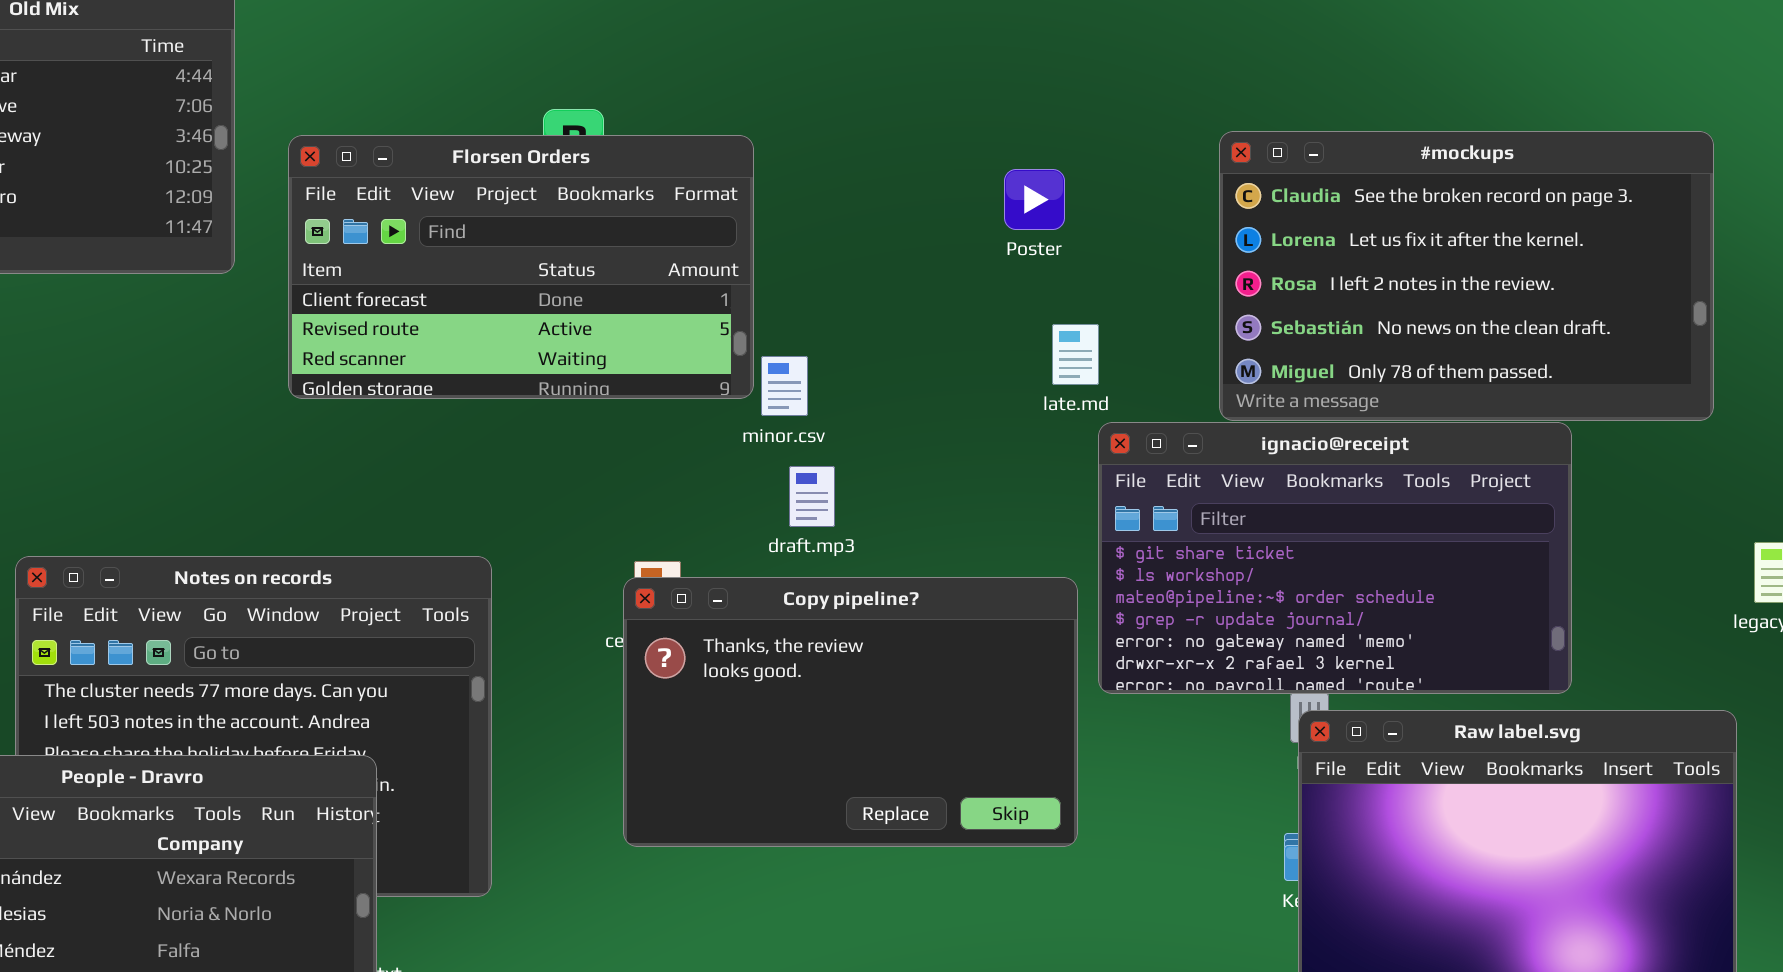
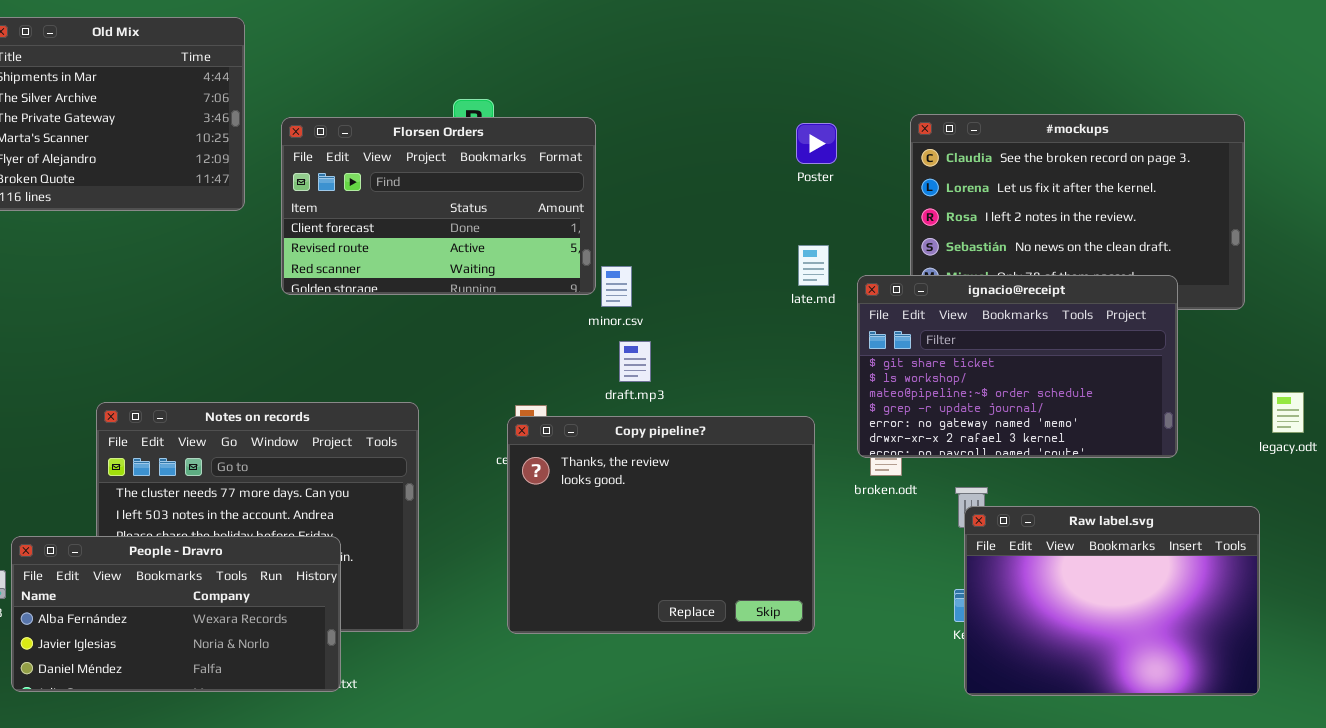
Poster: [1004,169,1065,230] -> [796,123,837,164], moved
ignacio@receipt: [1098,422,1572,694] -> [857,275,1178,458], moved
Copy pipeline?: [623,577,1078,847] -> [507,416,815,634], resized

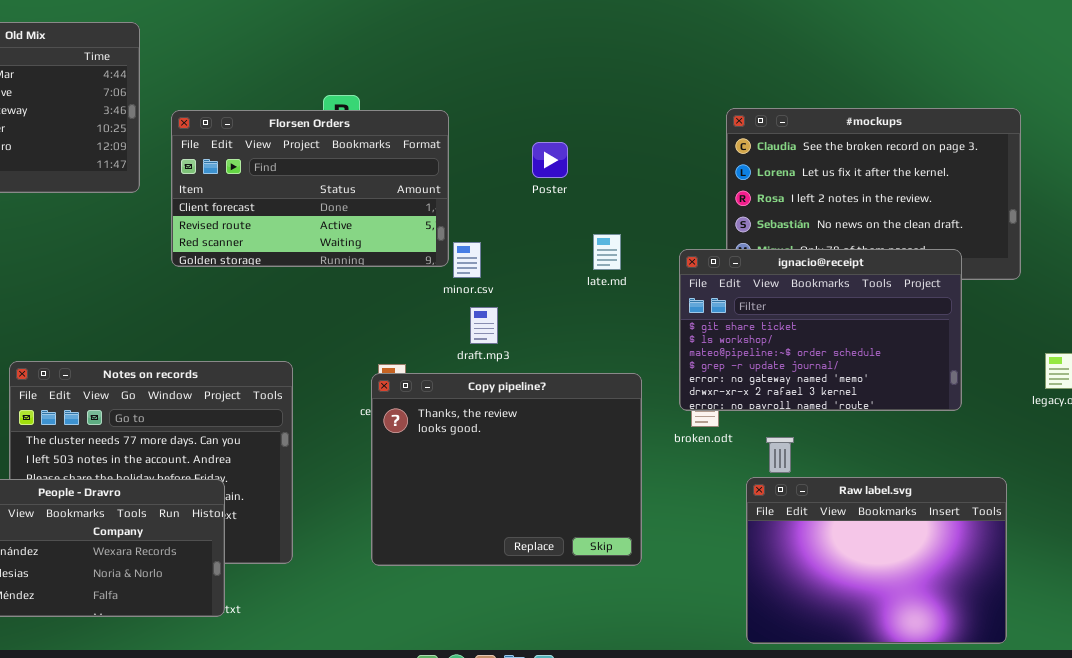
Poster: [796,123,837,164] -> [532,142,568,178], moved
late.md: [798,245,829,286] -> [593,234,621,270], moved
Raw label.svg: [964,506,1260,696] -> [746,477,1007,644], moved

